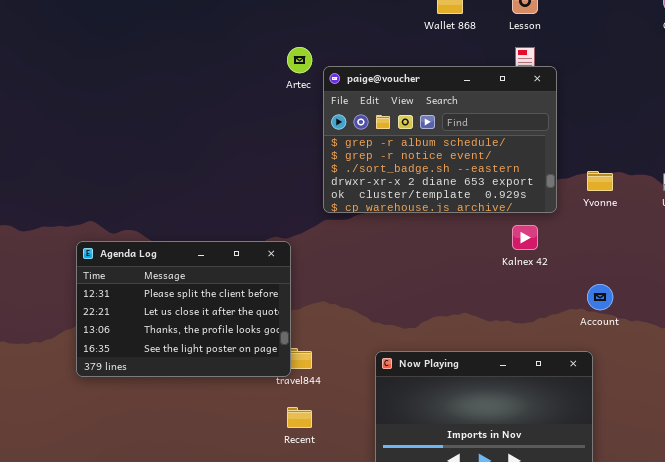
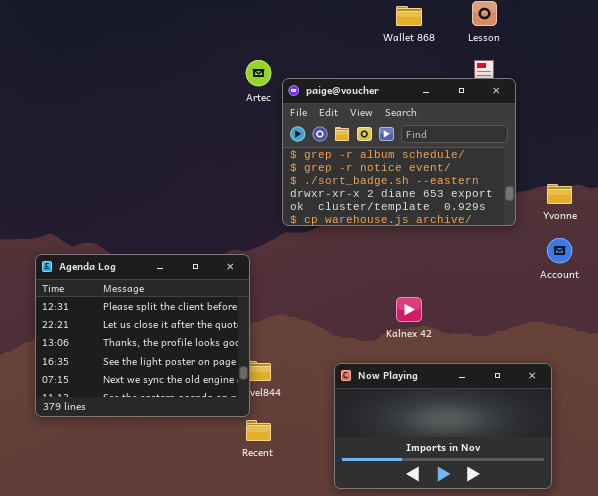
Kalnex 42: [512,225,538,250] -> [396,297,422,322], moved
Agenda Log: [76,241,291,377] -> [35,254,250,417], resized
Account: [587,284,613,310] -> [547,238,572,263], moved

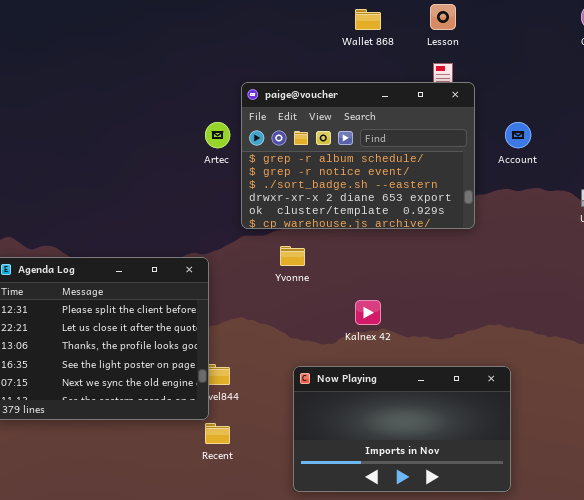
Artec: [246,60,271,86] -> [205,122,230,148], moved
Yvonne: [547,184,572,204] -> [280,246,305,266], moved
Account: [547,238,572,263] -> [505,122,531,148], moved

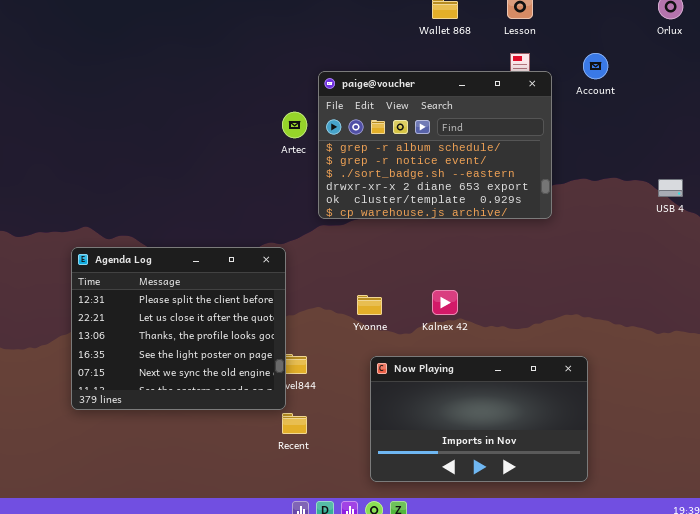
Account: [505,122,531,148] -> [583,53,608,79], moved
Yvonne: [280,246,305,266] -> [357,295,382,315], moved

